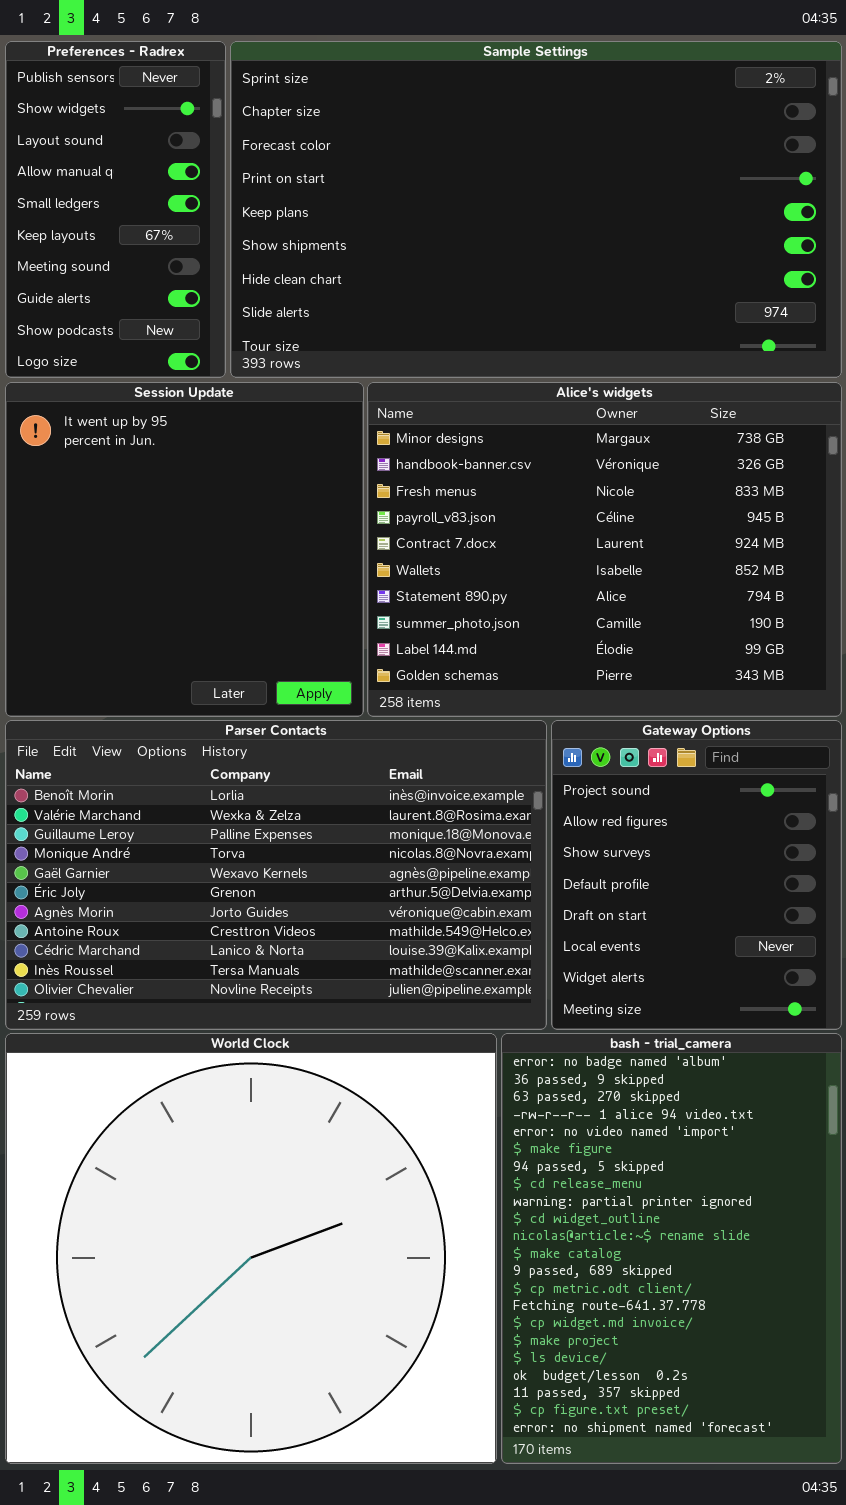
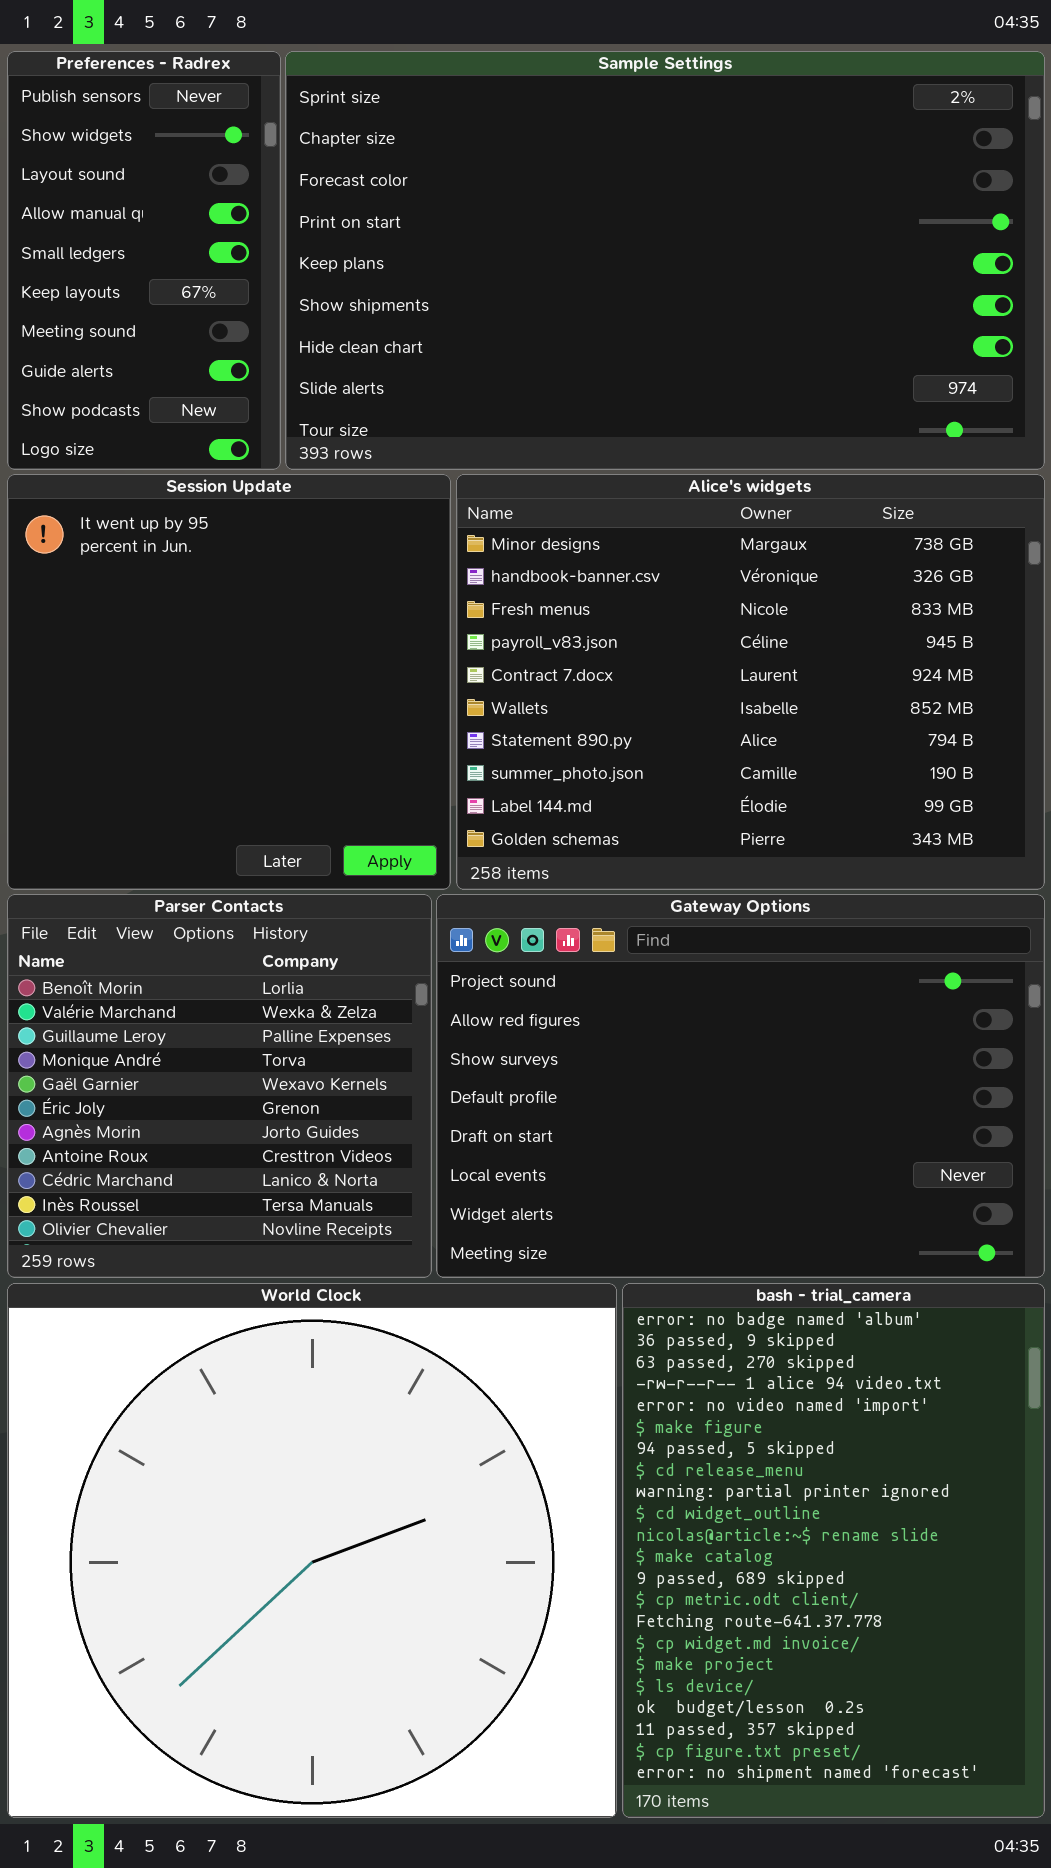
Parser Contacts: [5,720,547,1030] -> [7,894,432,1278], resized
Gateway Options: [551,720,842,1030] -> [436,894,1045,1278], resized

